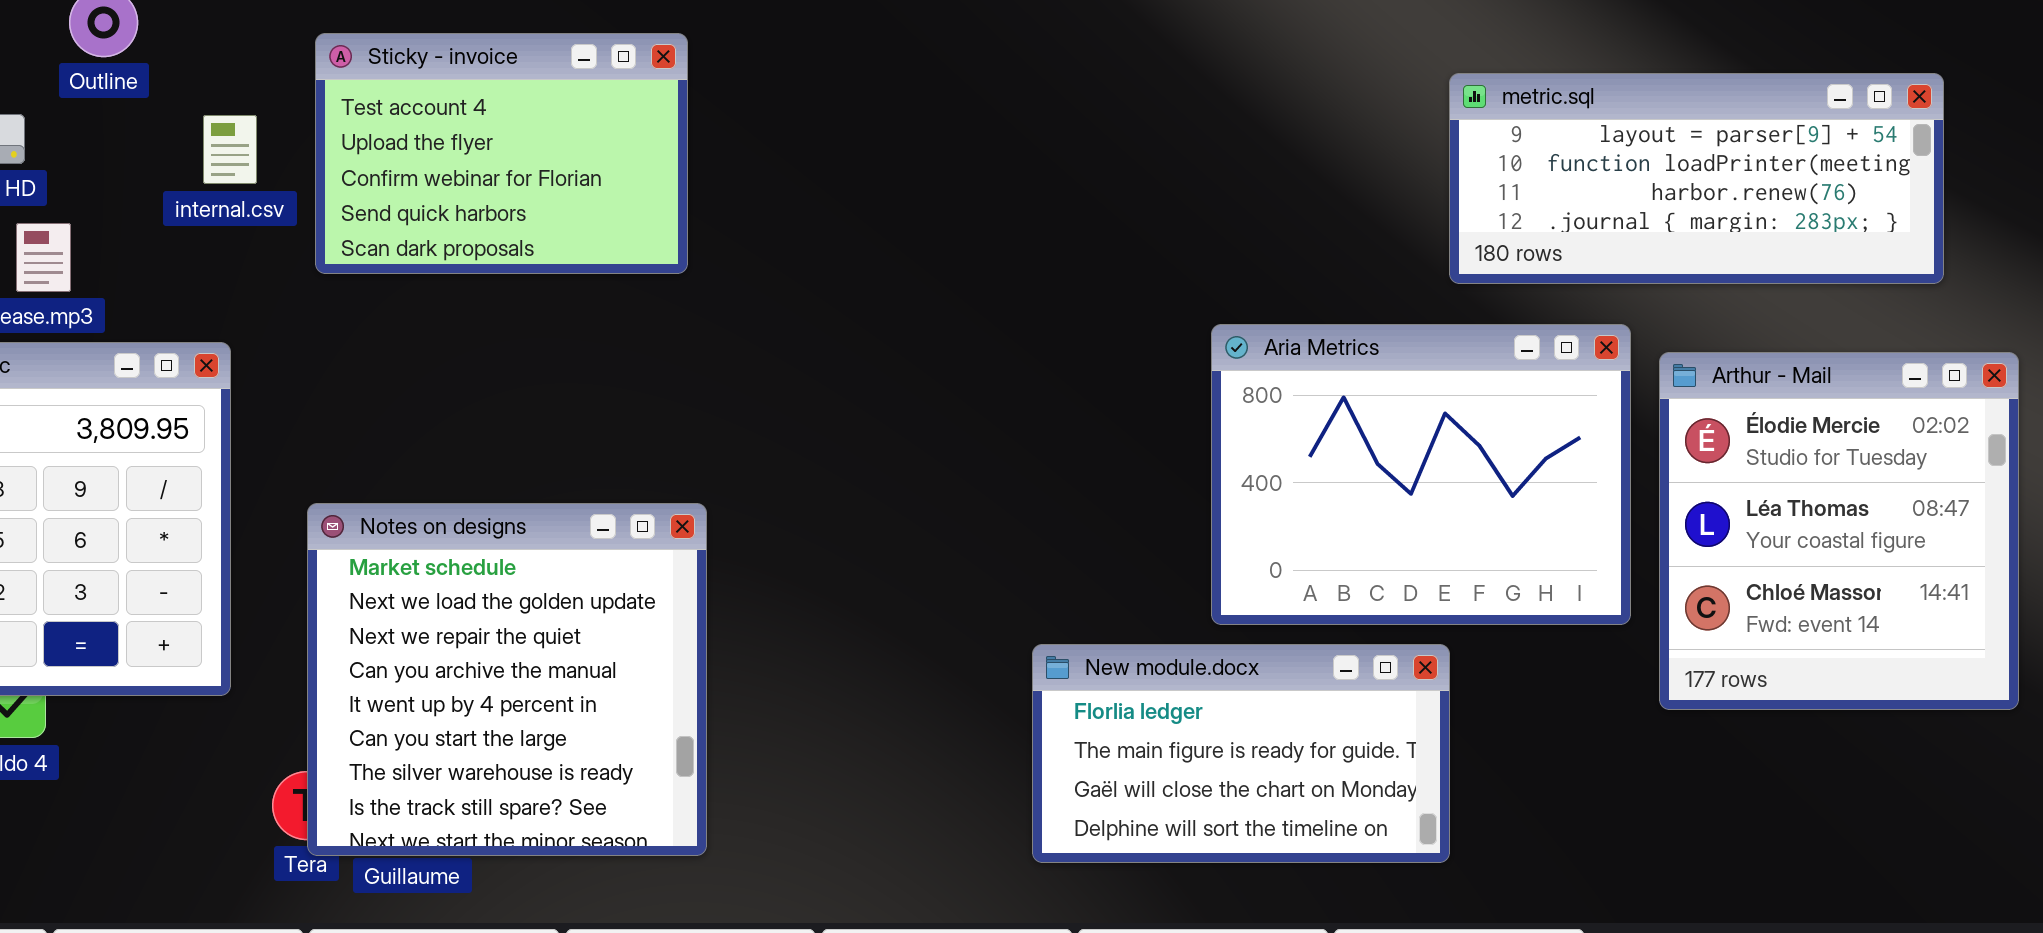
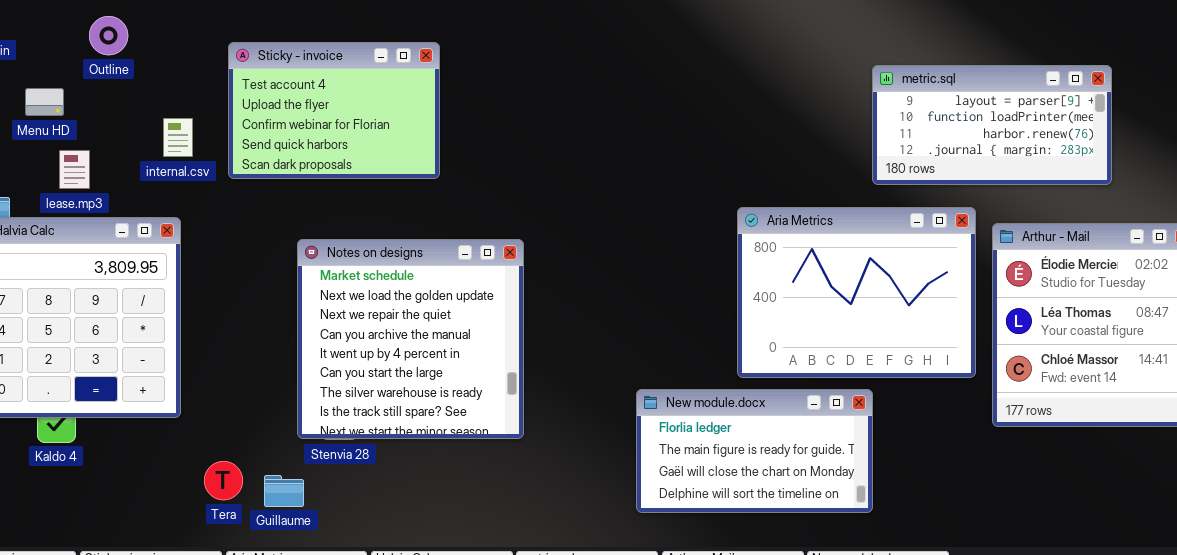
metric.sql: [1449,73,1944,284] -> [872,65,1112,185], resized
internal.csv: [203,115,257,184] -> [163,118,193,157], moved
Notes on designs: [307,503,707,856] -> [297,239,524,439], moved

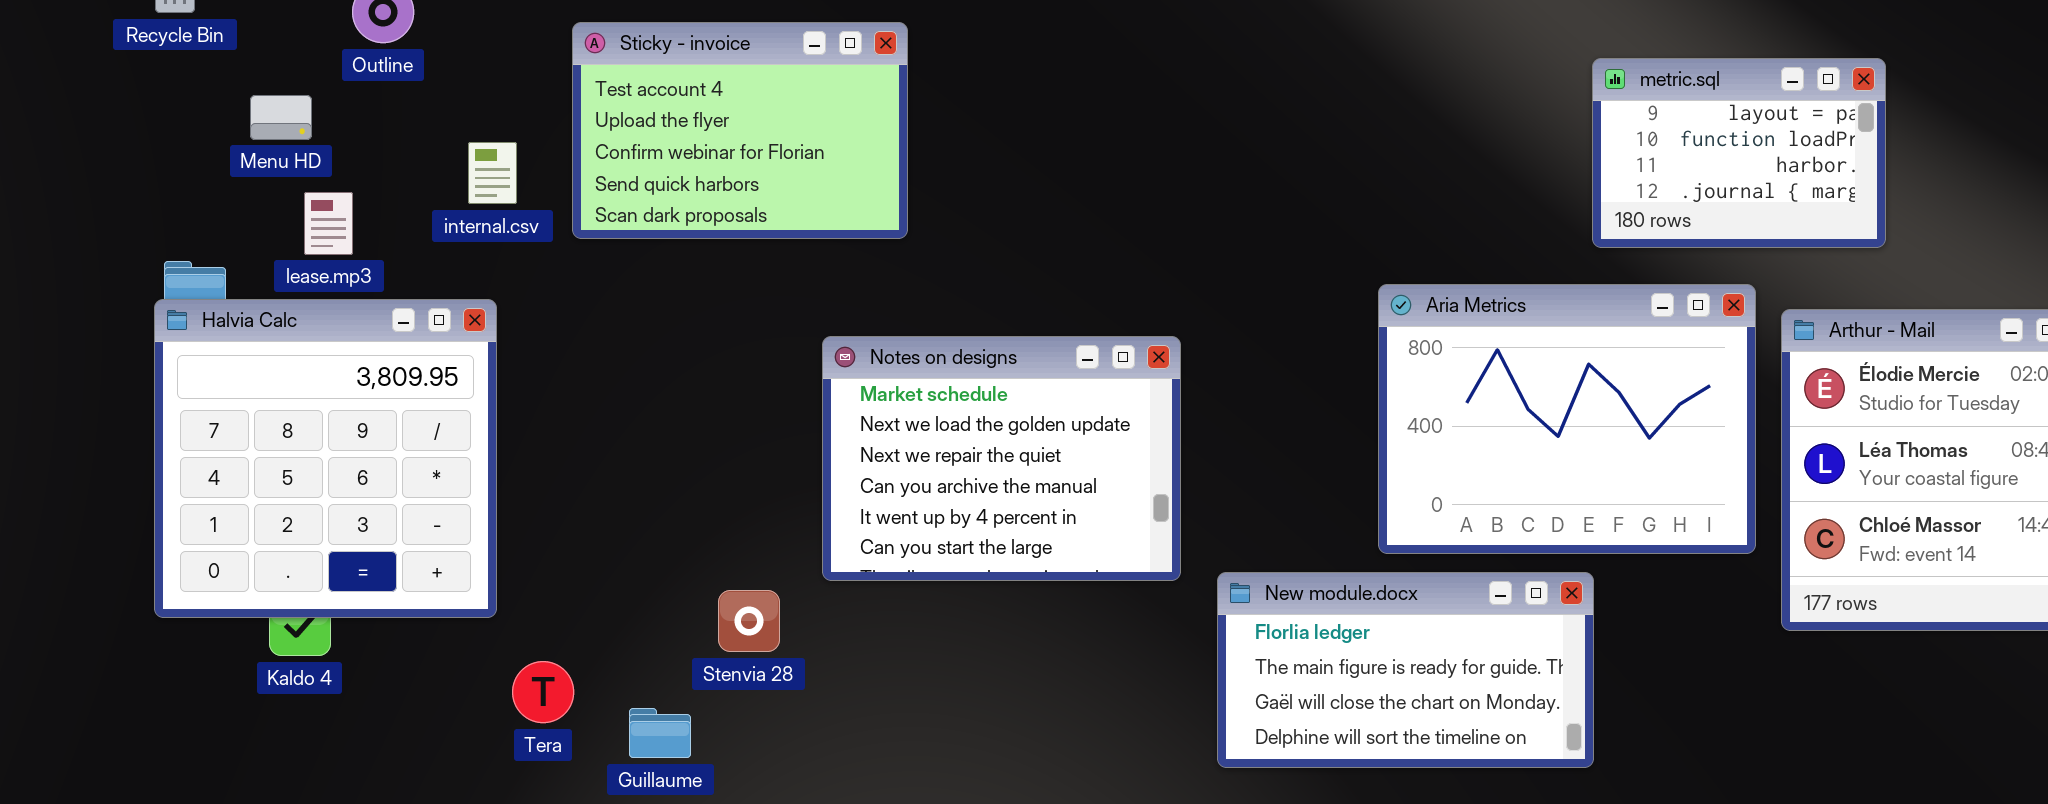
metric.sql: [872,65,1112,185] -> [1592,58,1886,248], resized
Notes on designs: [297,239,524,439] -> [822,336,1181,581], moved, resized
Tera: [204,461,243,500] -> [512,661,574,723], moved

